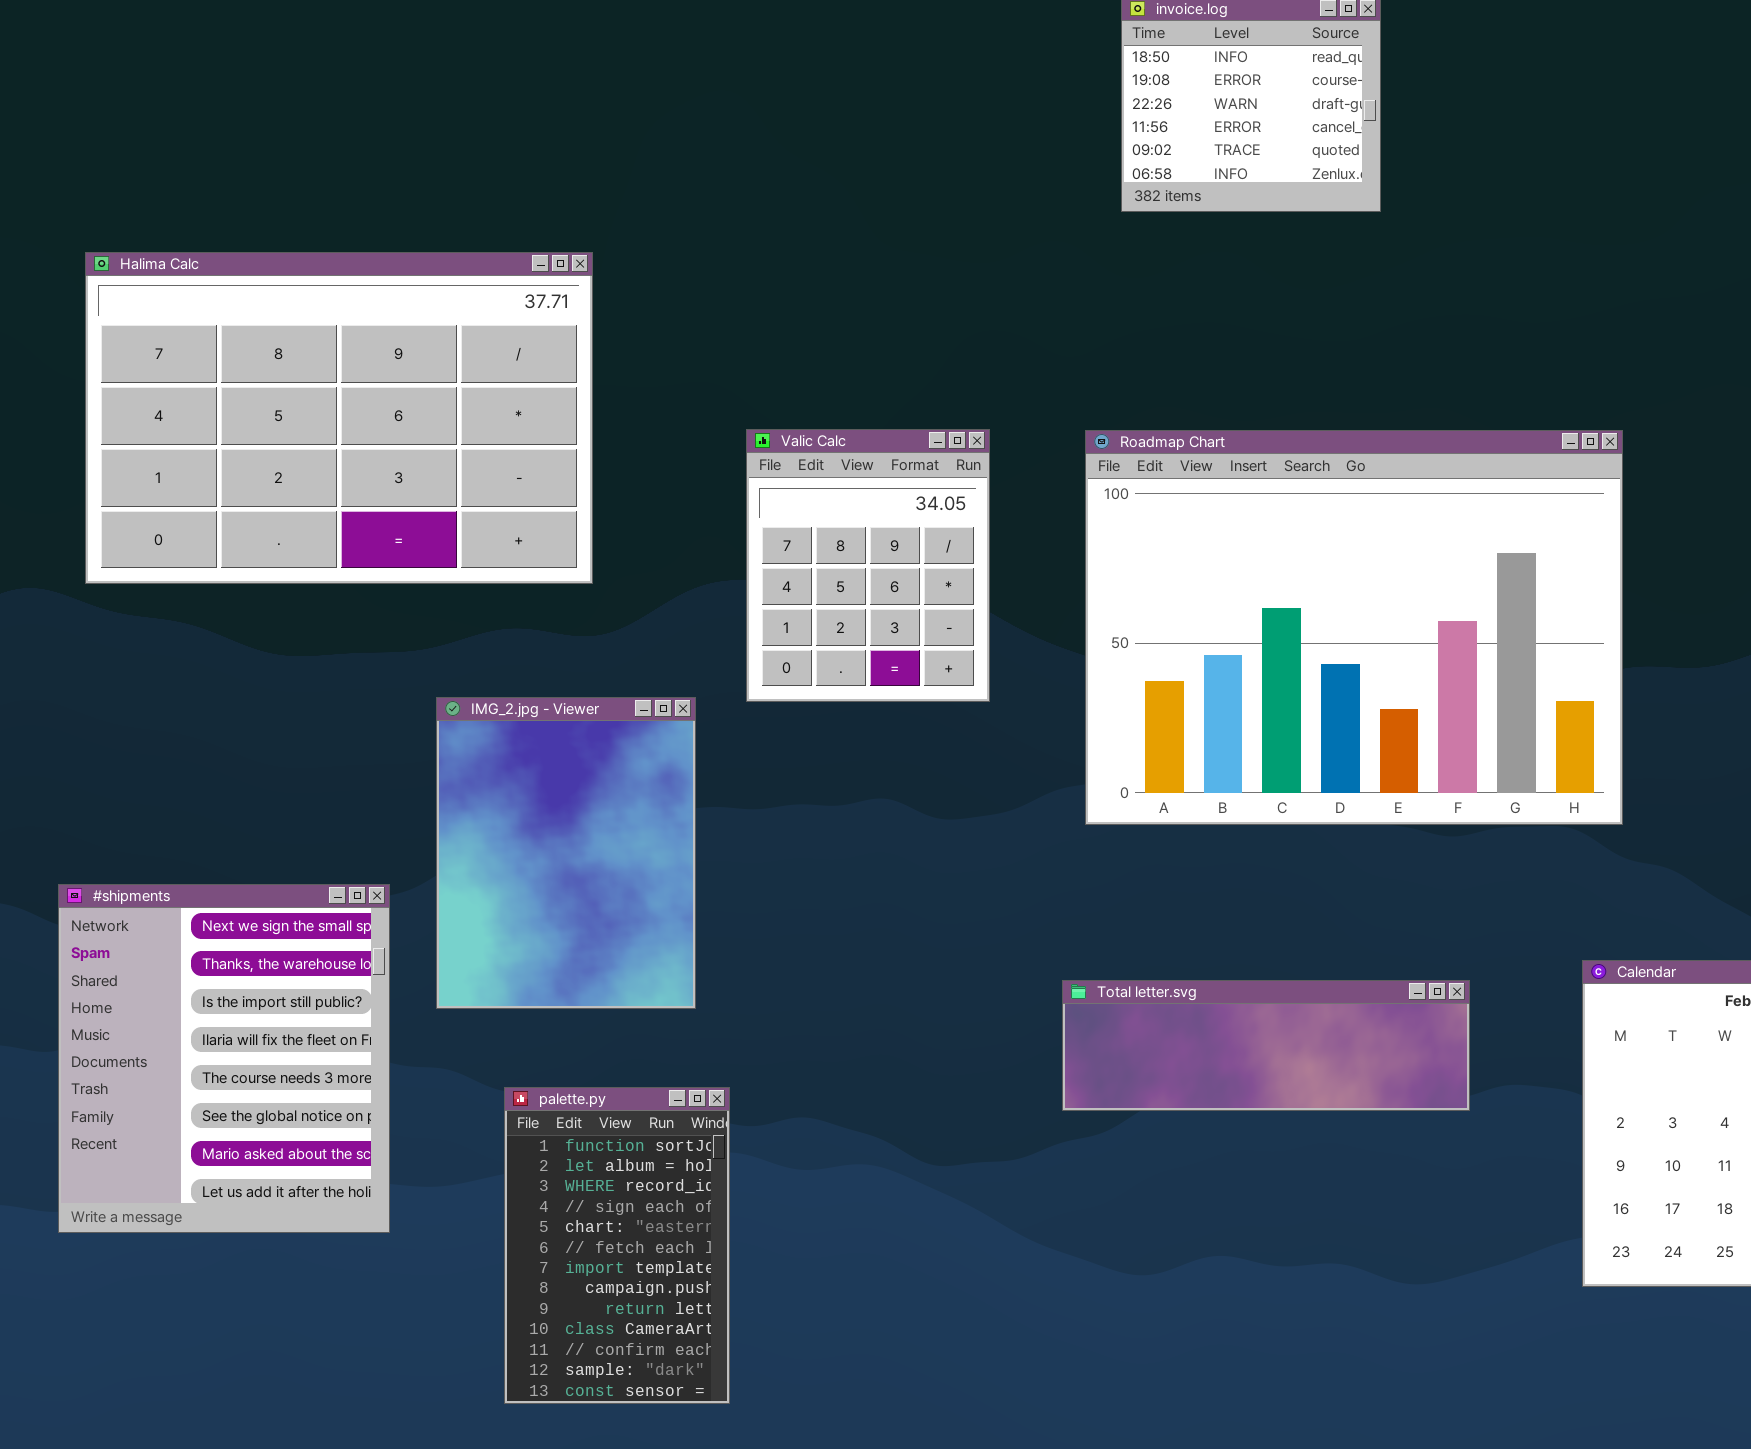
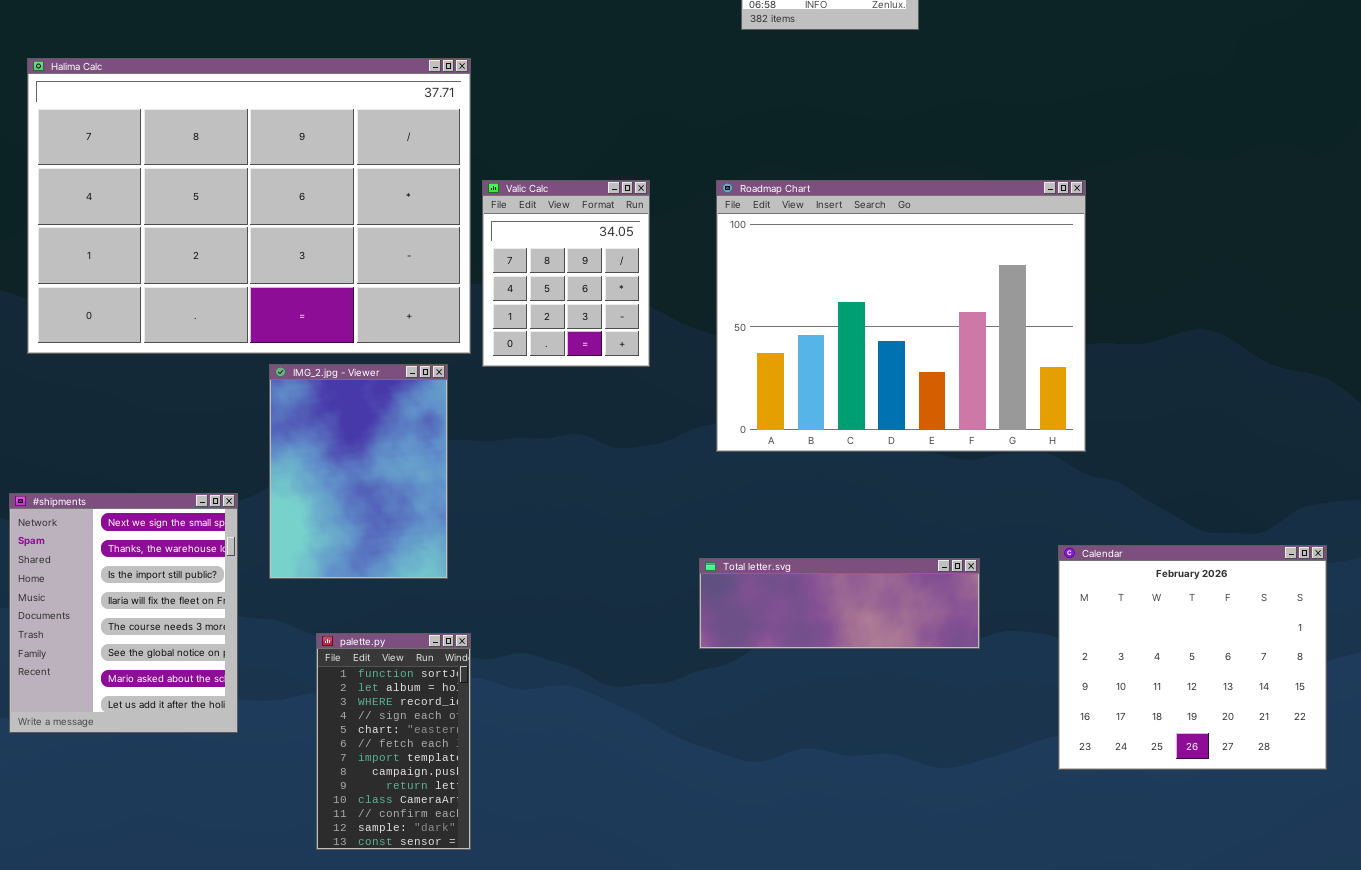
Halima Calc: [85,252,593,584] -> [27,58,471,354], resized

